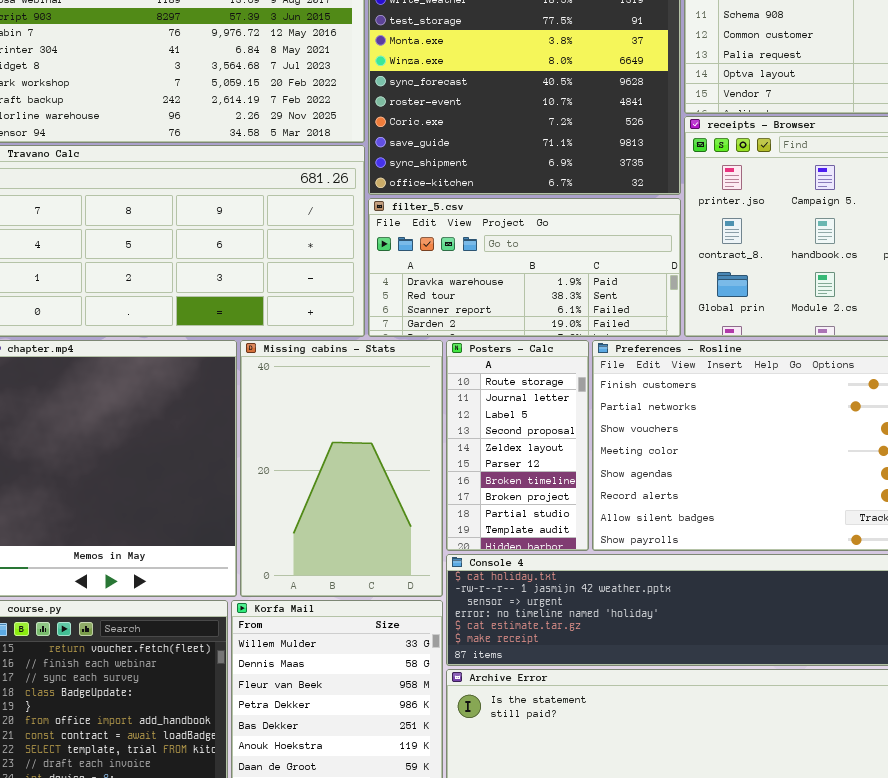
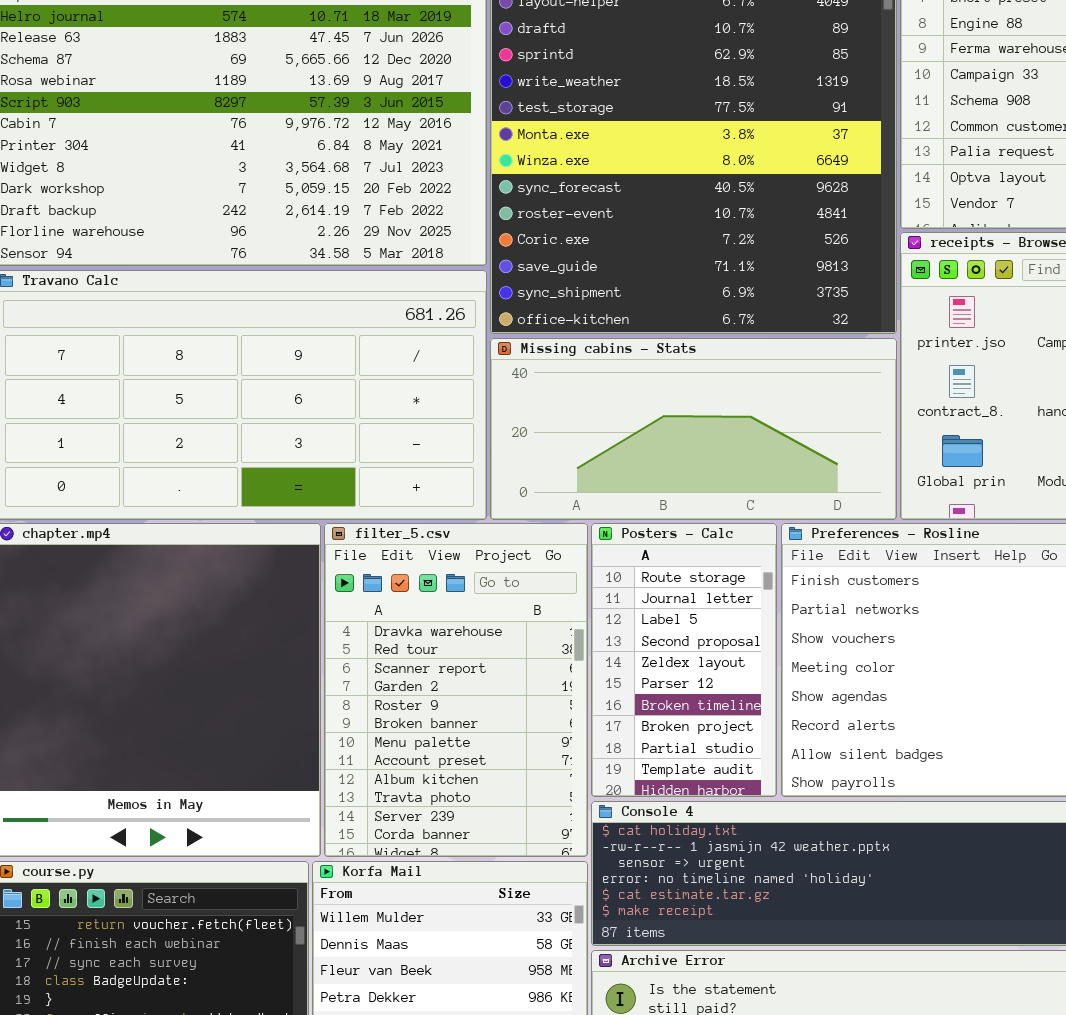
filter_5.csv: [368,198,681,337] -> [324,523,588,857], moved, resized
Missing cabins - Stats: [240,340,443,597] -> [490,338,897,520], moved, resized

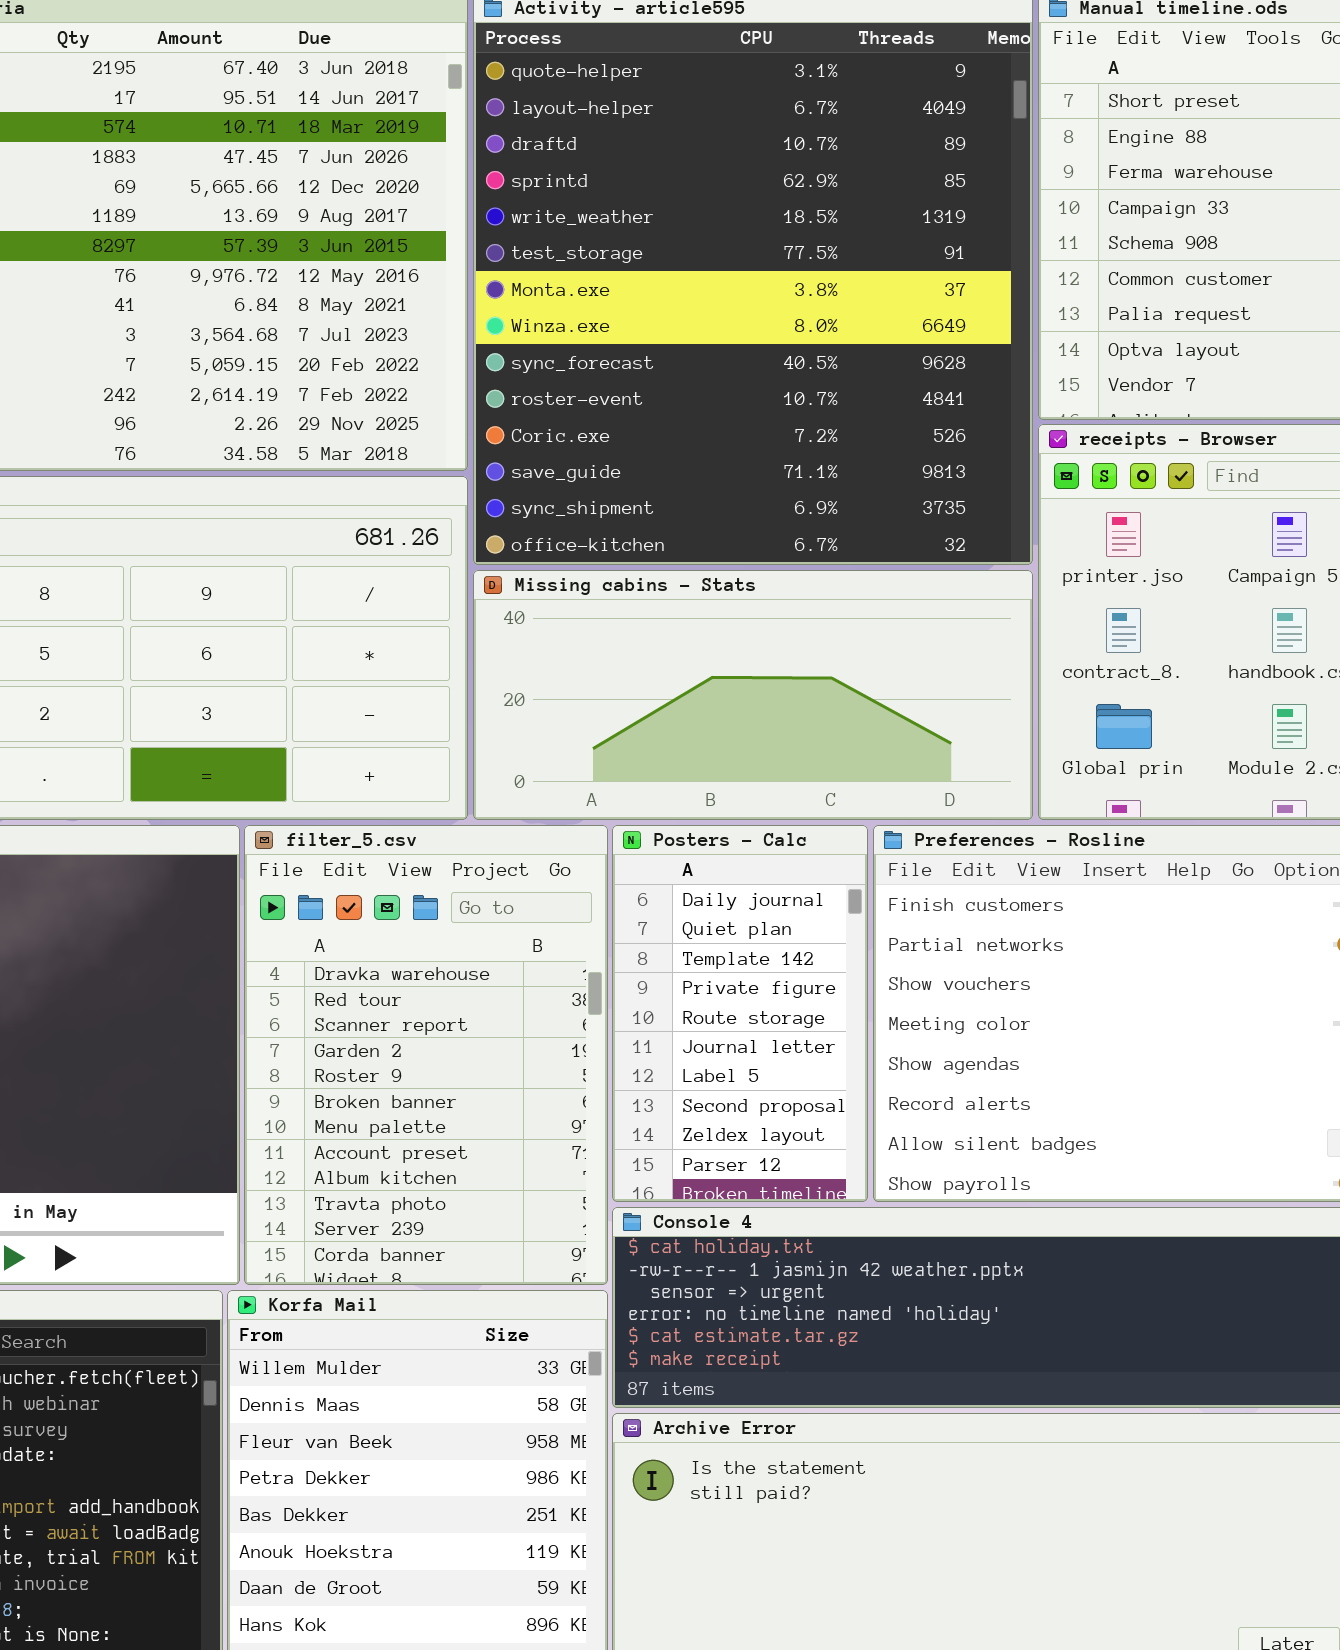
Posters - Calc: [591,523,777,797] -> [612,825,868,1202], scrolled up 4 rows

